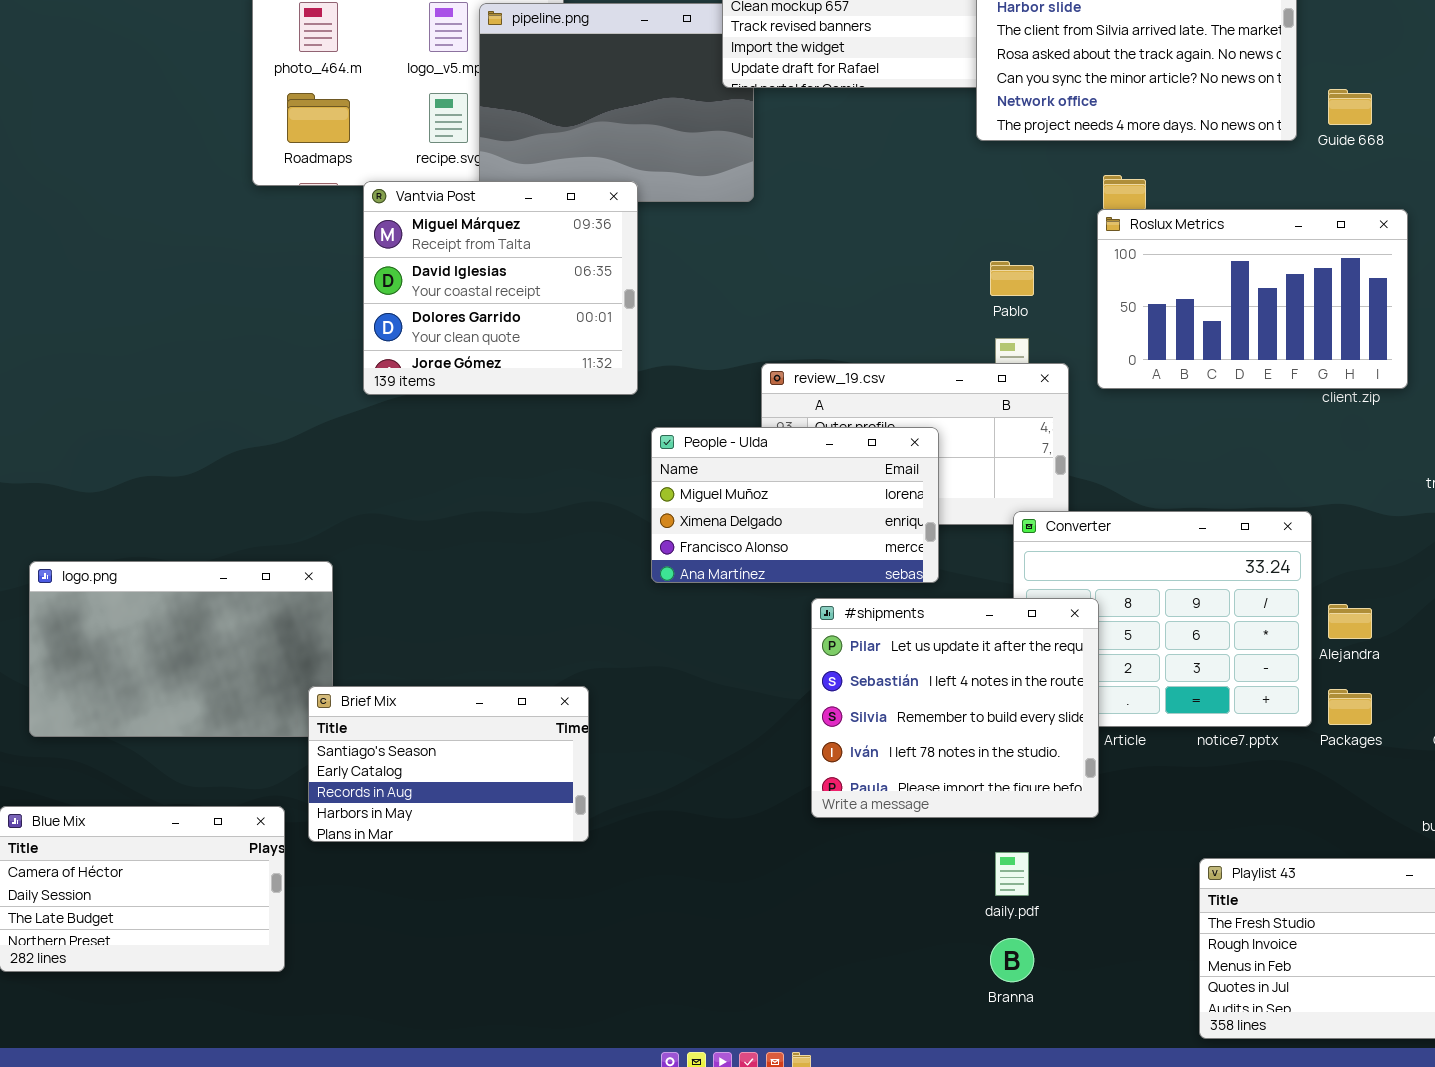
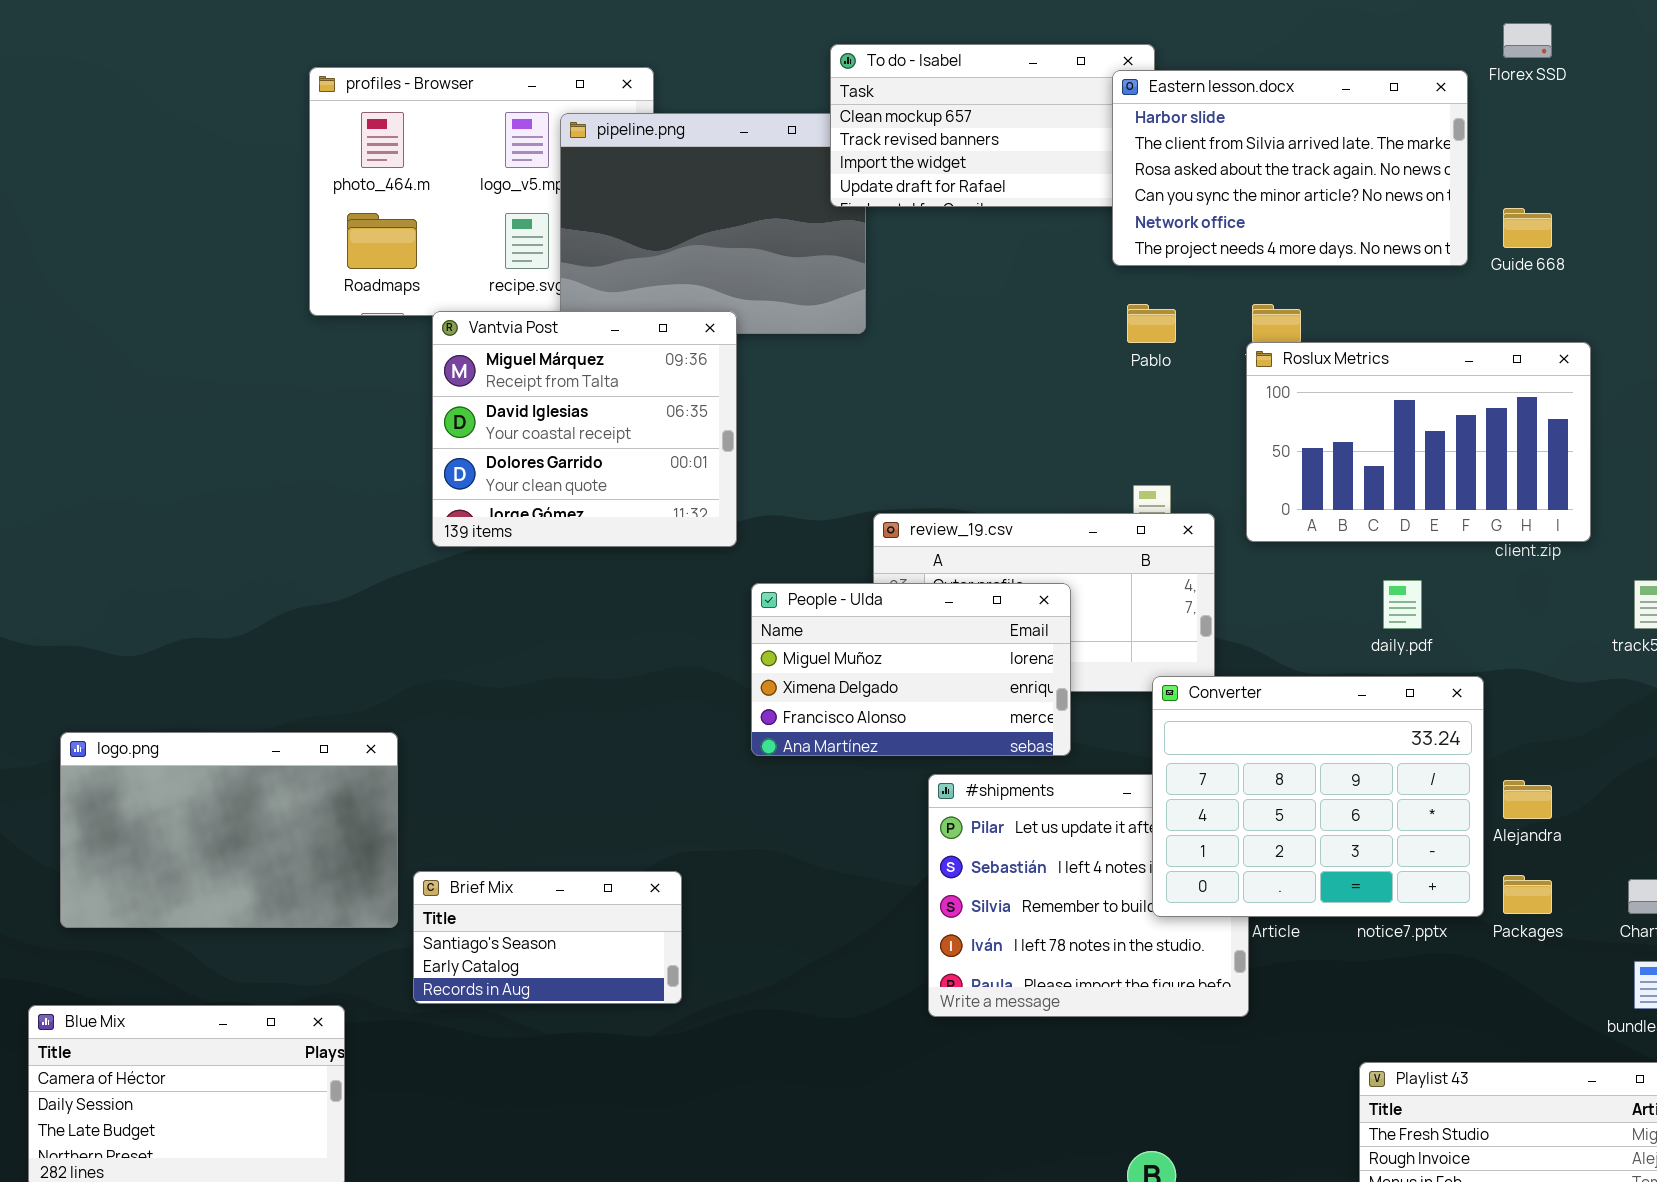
Pablo: [990,261,1034,296] -> [1127,304,1176,343], moved
Converter: [1013,511,1312,727] -> [1152,676,1484,917], raised
Brief Mix: [308,686,589,842] -> [413,871,682,1004], resized
daily.pdf: [995,852,1029,896] -> [1383,580,1422,629], moved

